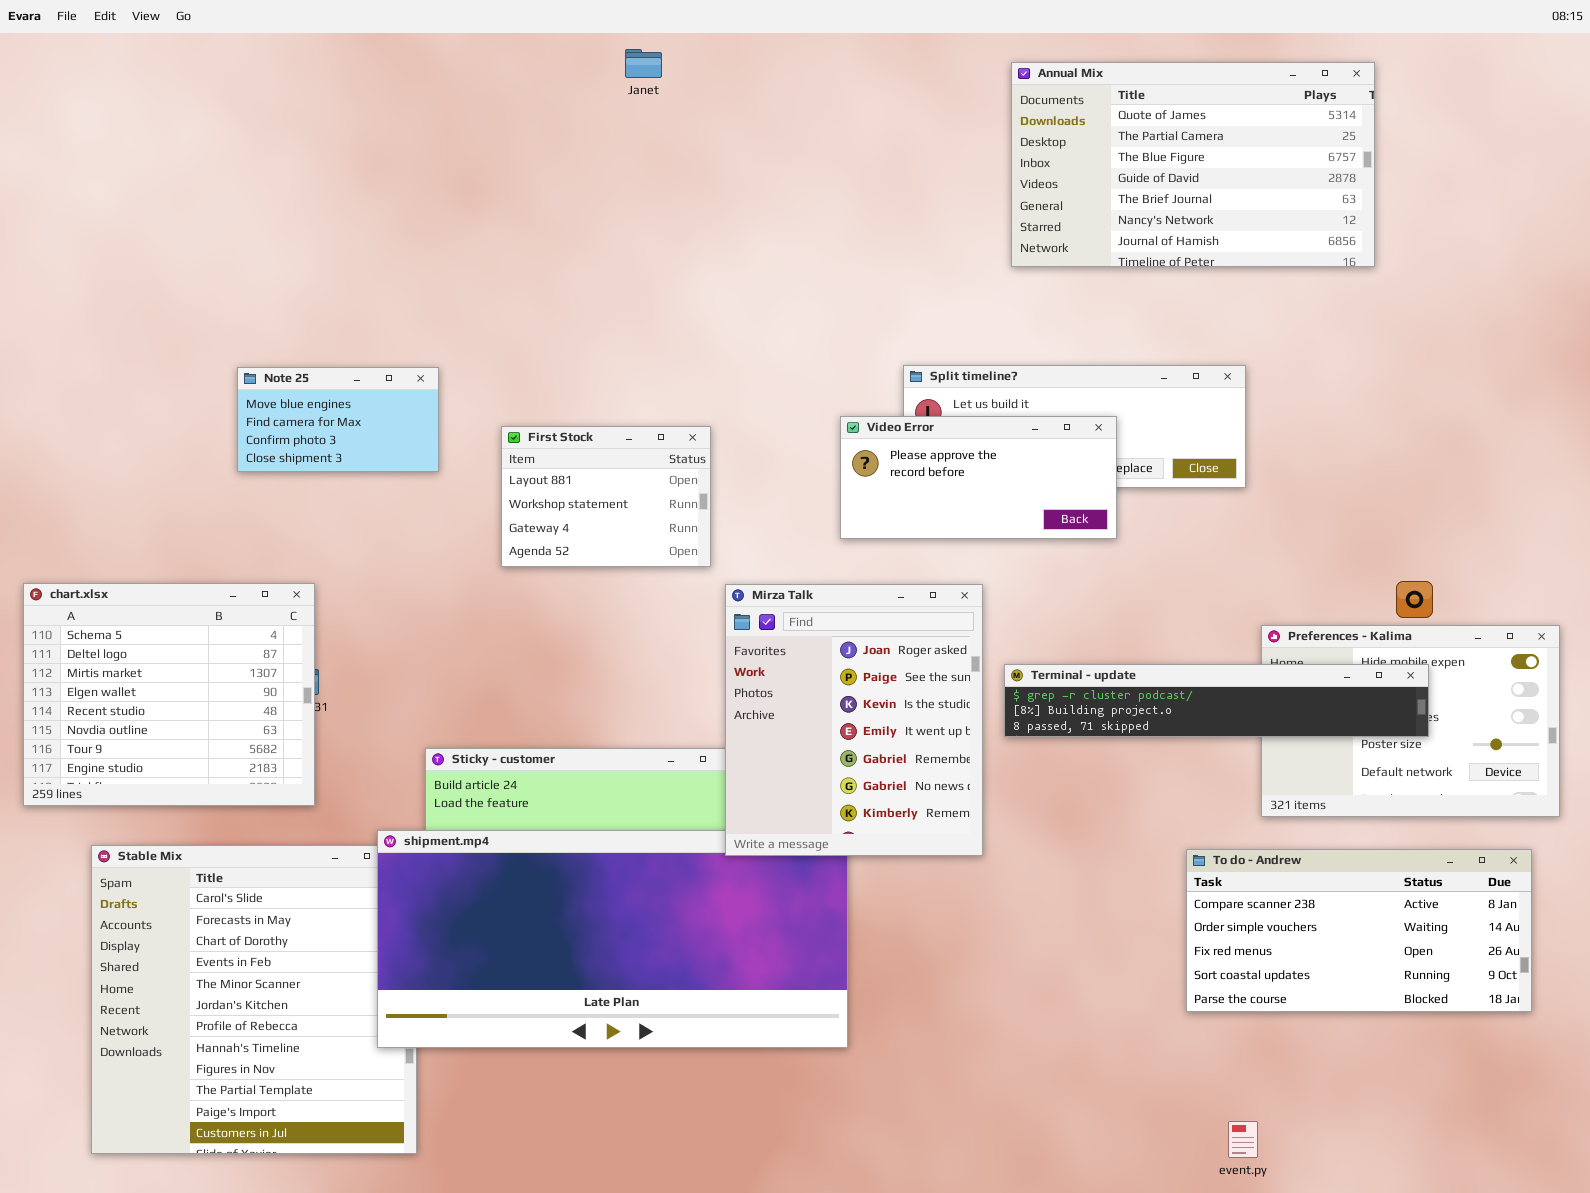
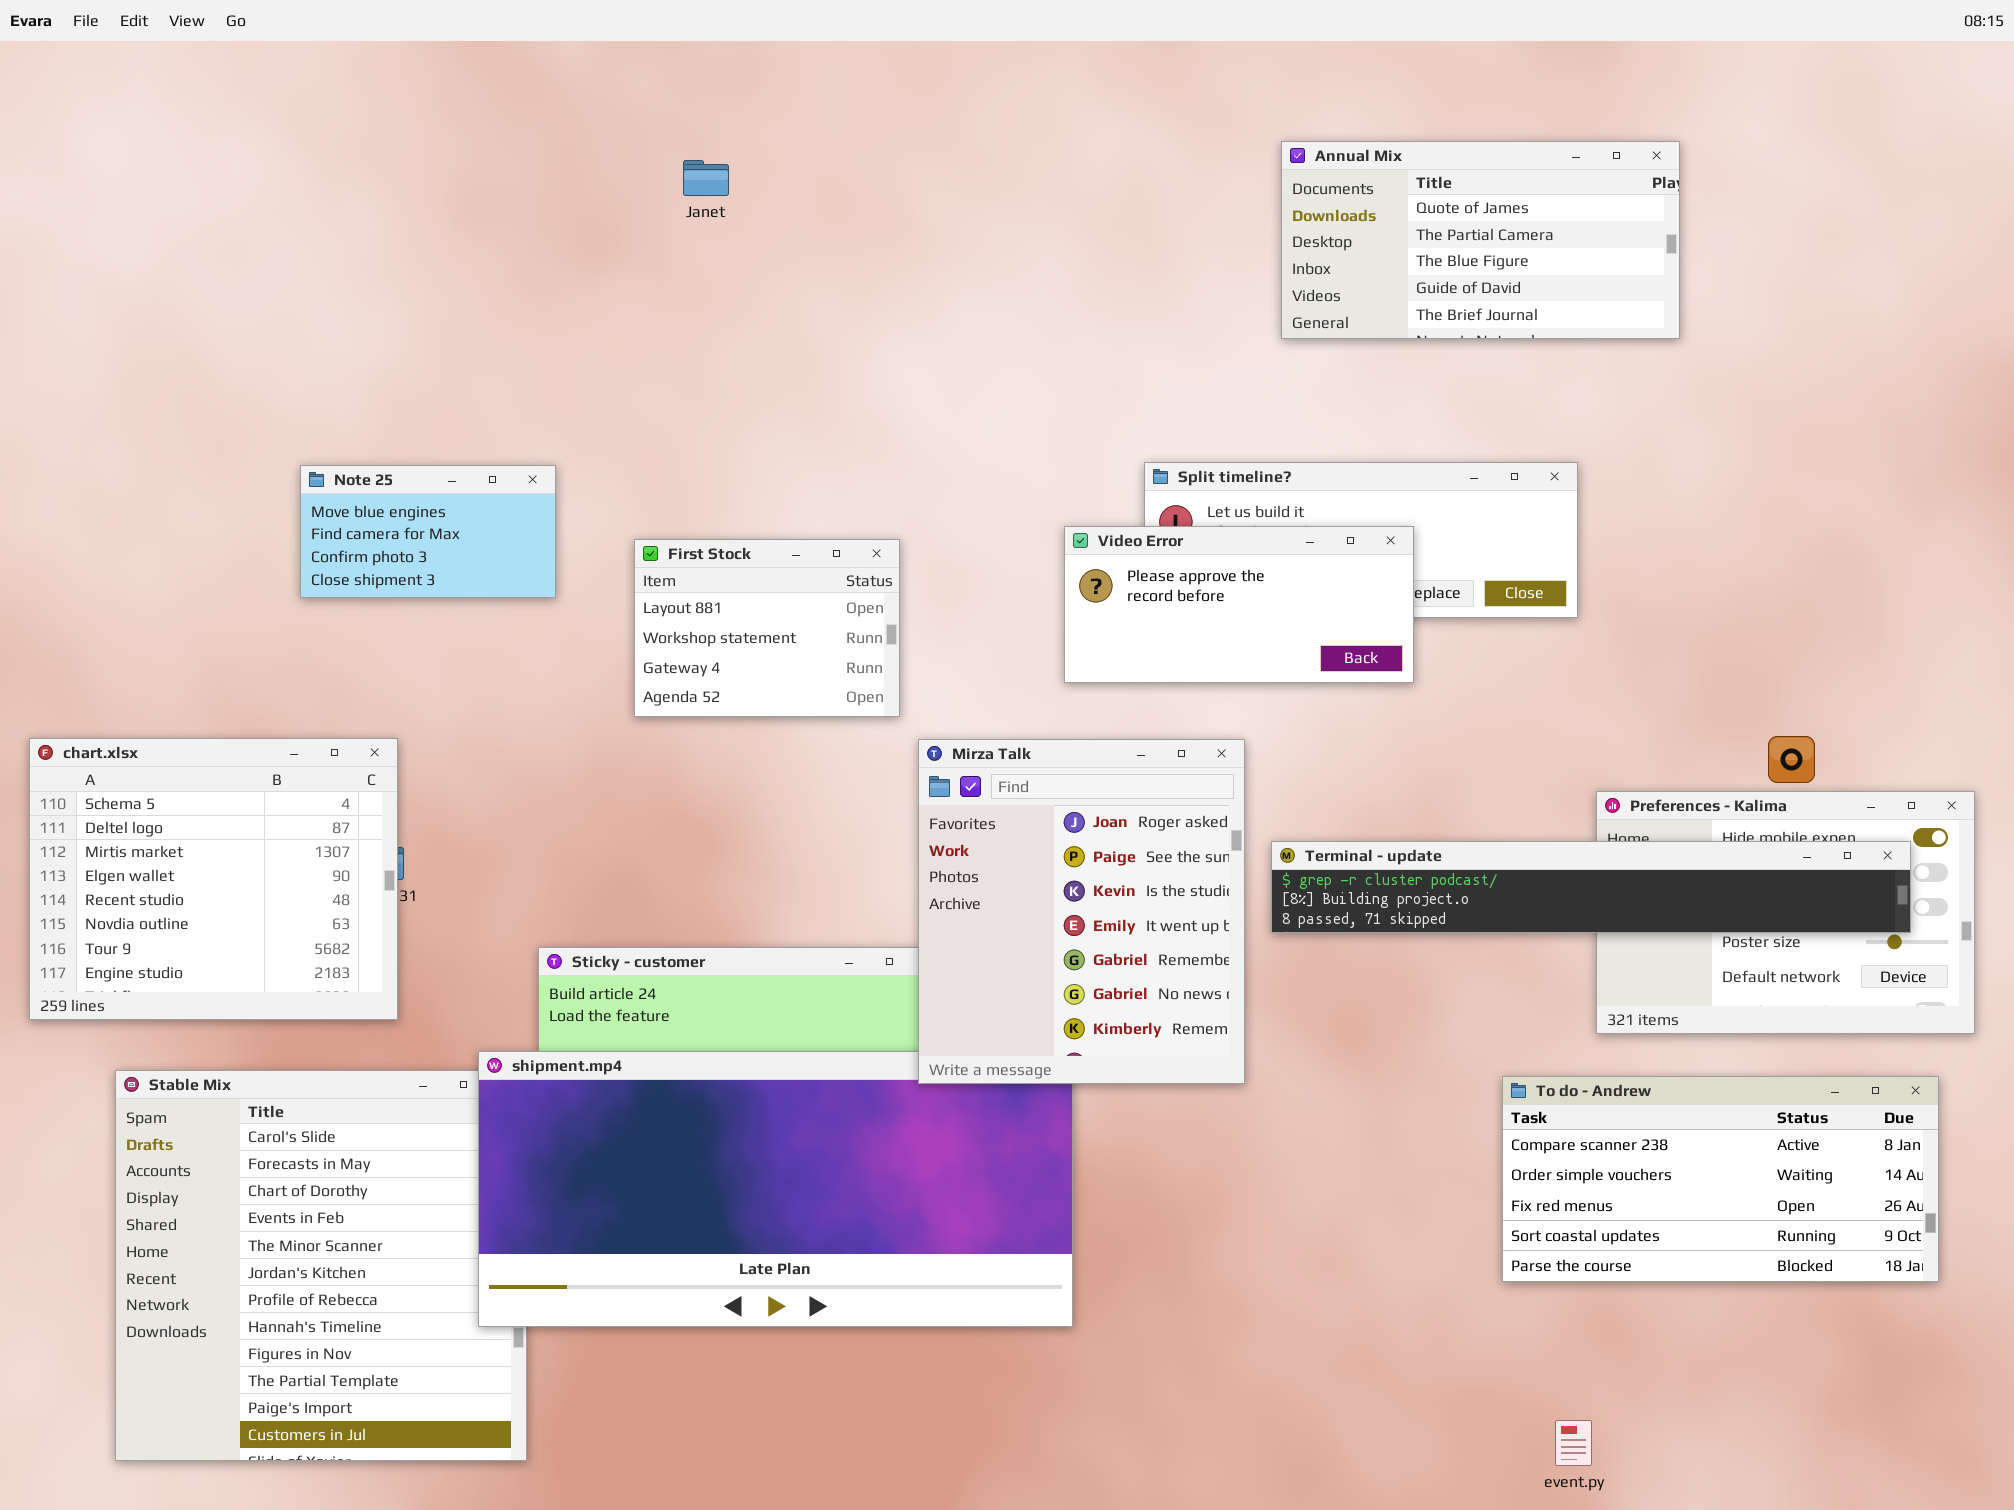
Janet: [625,49,662,78] -> [683,160,729,196], moved
Annual Mix: [1011,62,1375,267] -> [1281,141,1680,339], resized
Terminal - update: [1004,664,1429,737] -> [1271,841,1911,933], resized

